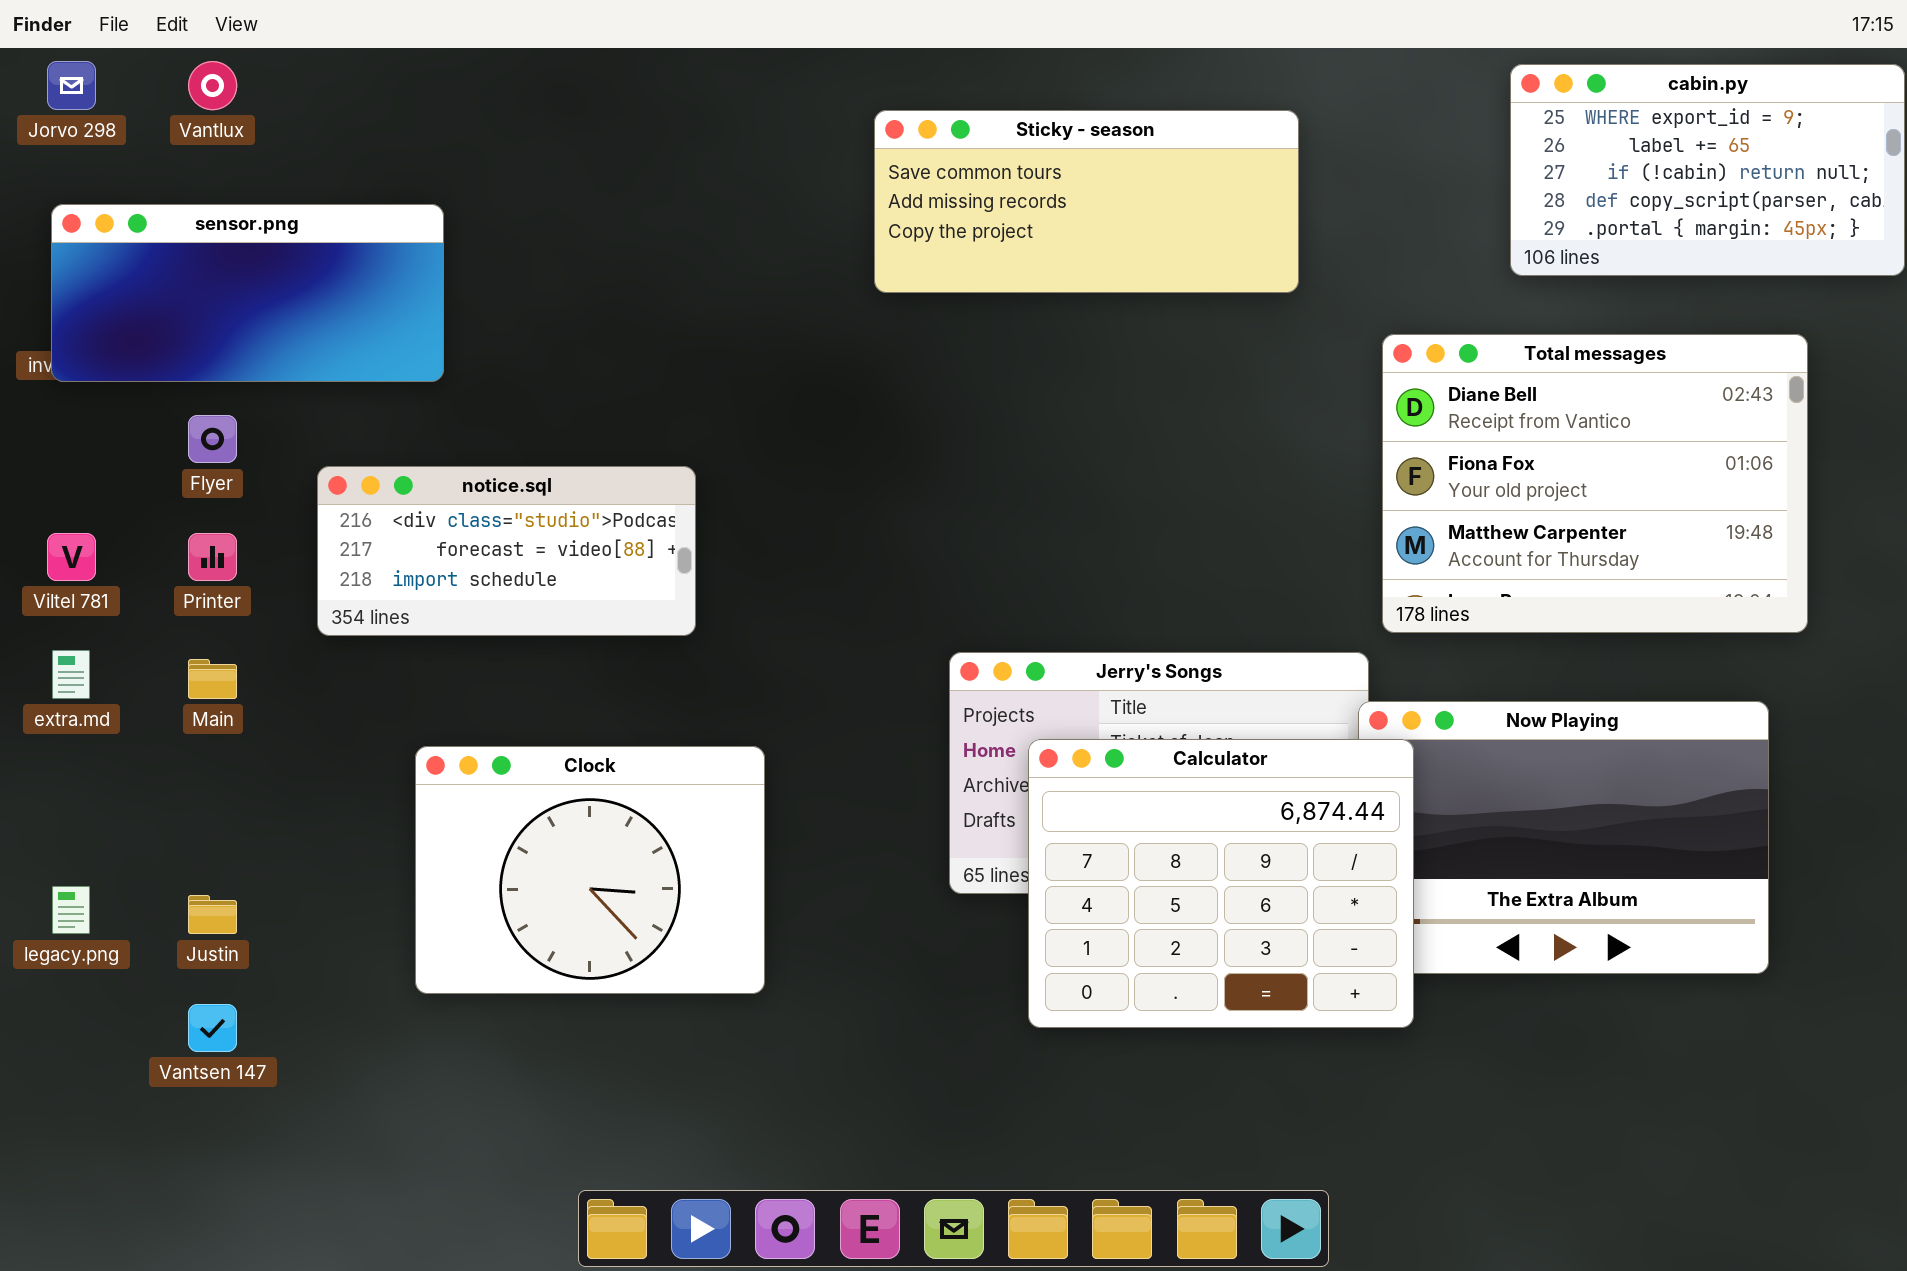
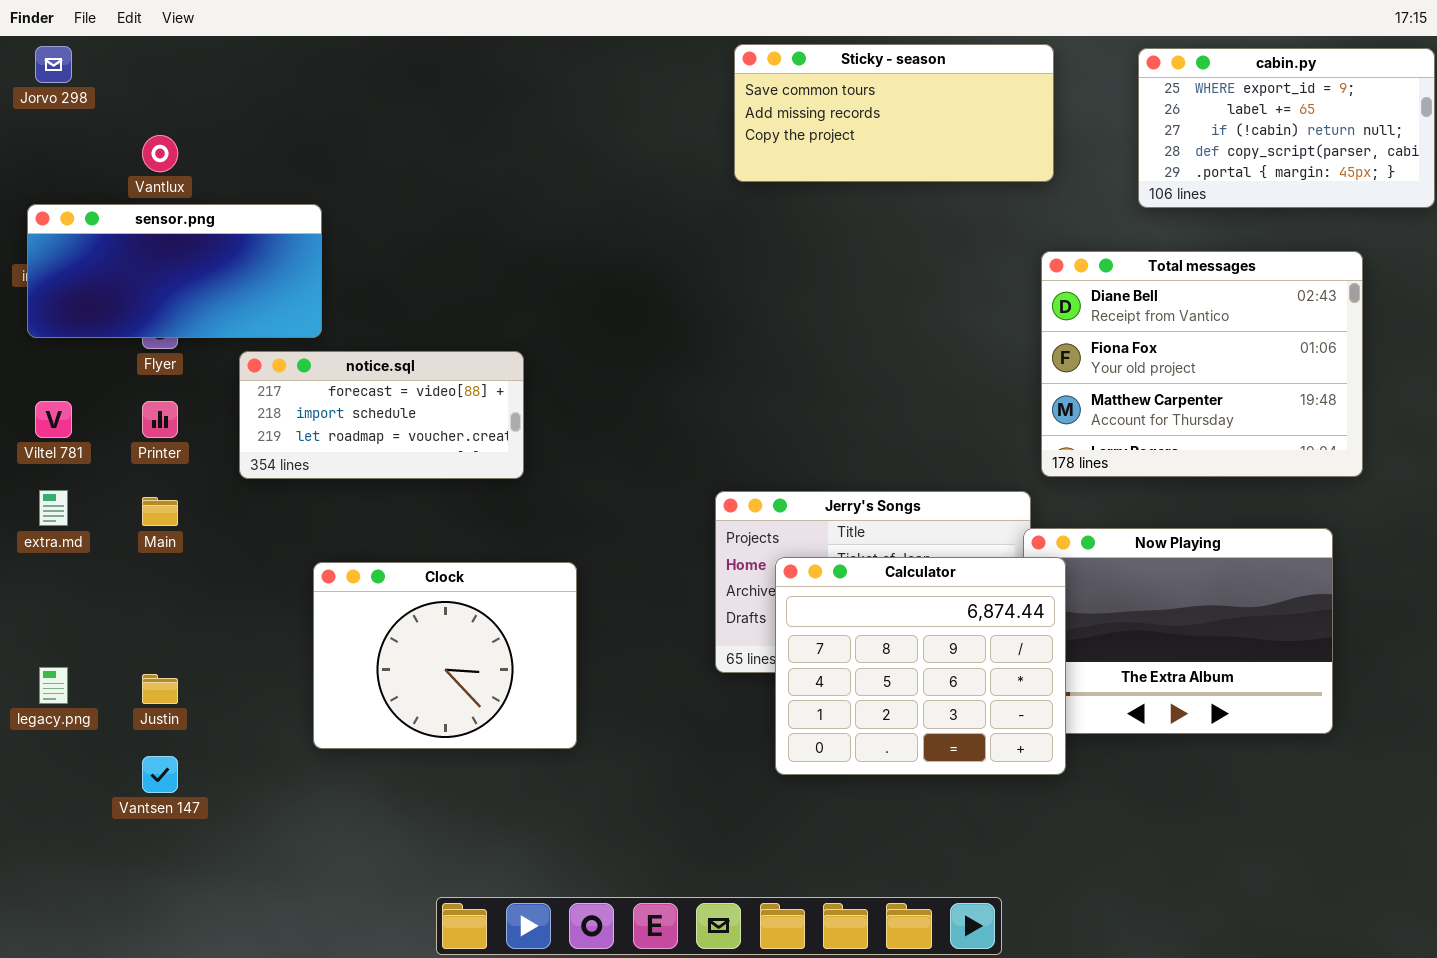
Vantlux: [188,61,237,110] -> [142,135,178,172], moved
Sticky - season: [874,110,1299,293] -> [734,44,1054,182], moved
sensor.png: [51,204,444,382] -> [27,204,322,338], moved
notice.sql: [317,466,696,636] -> [239,351,524,479], scrolled down 1 row

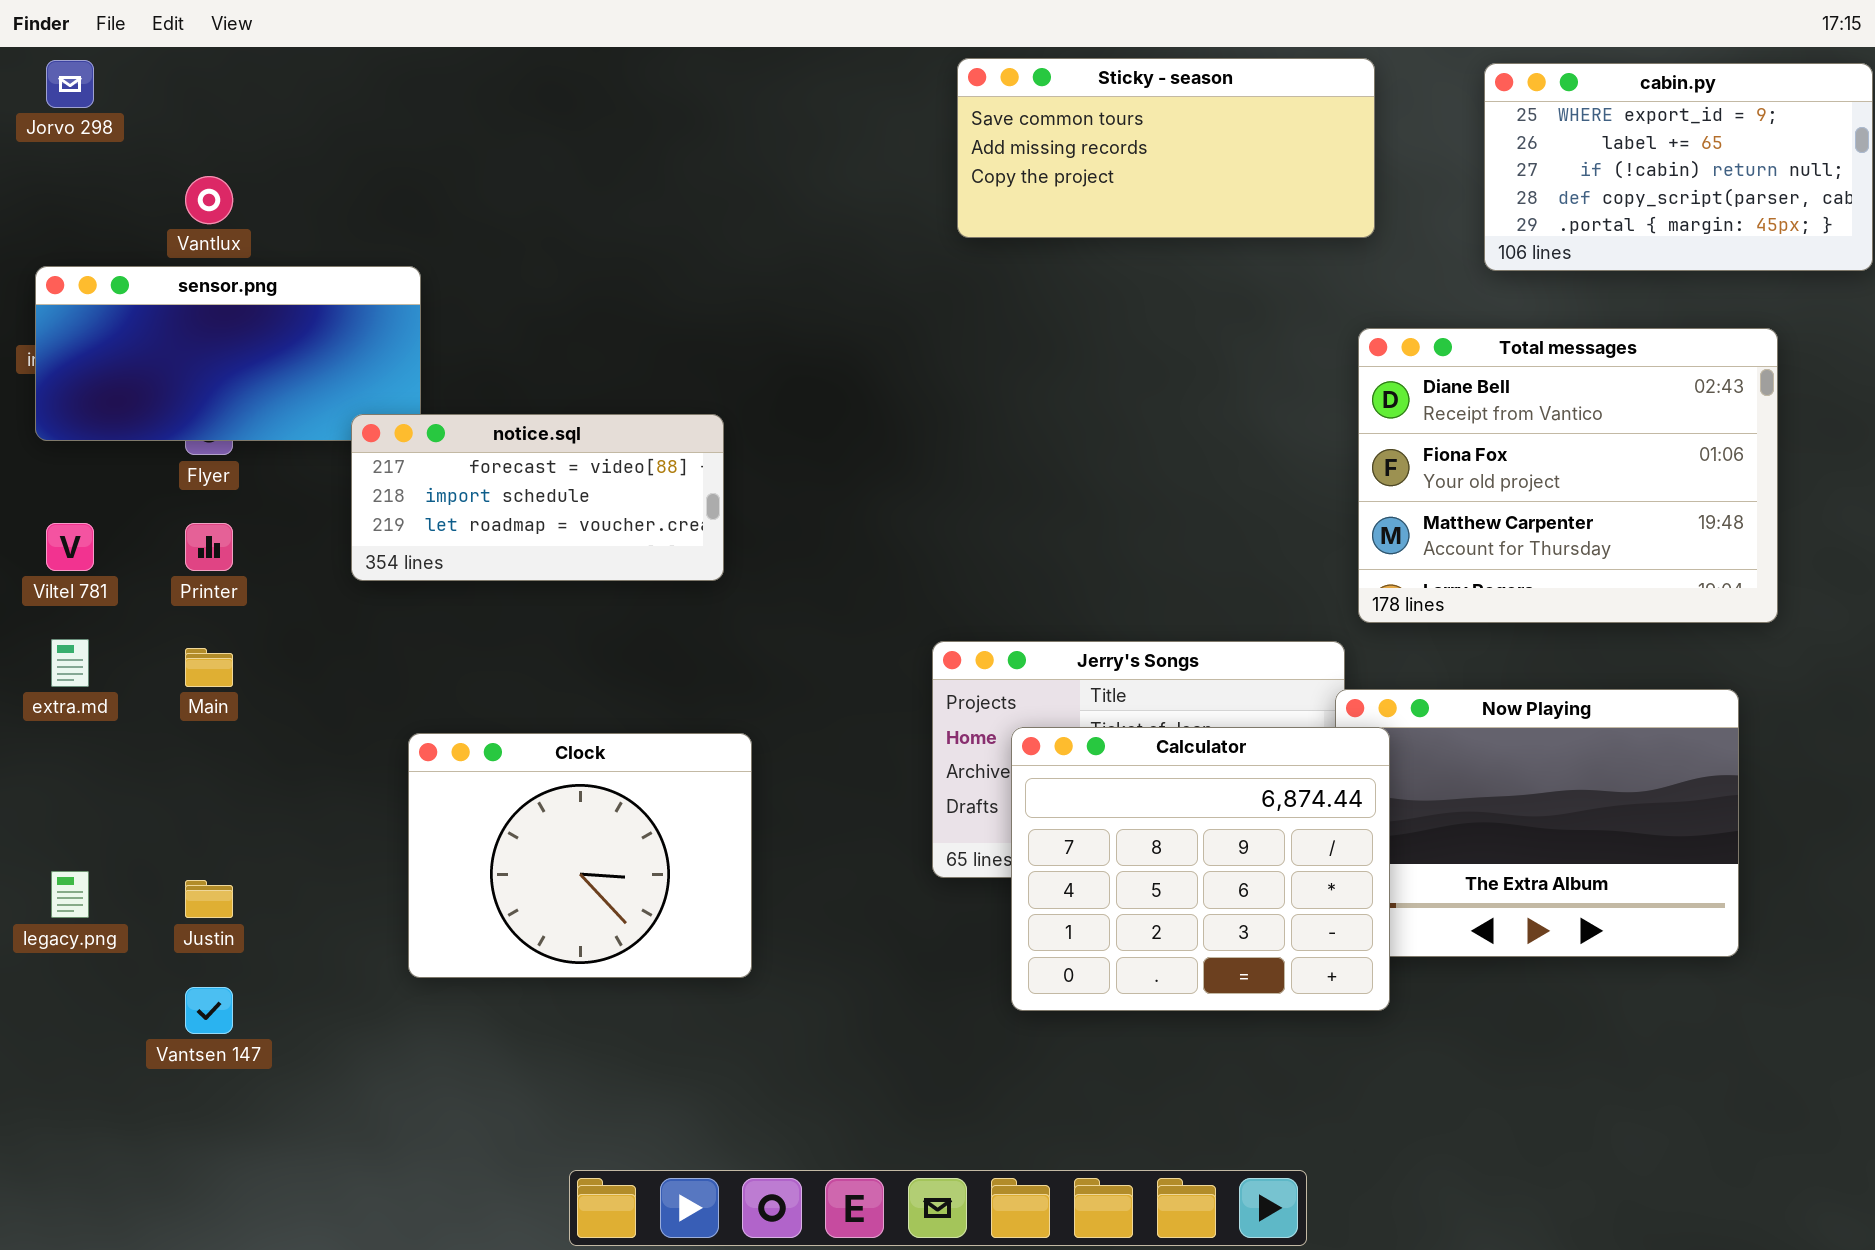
notice.sql: [239,351,524,479] -> [351,414,724,581], moved

